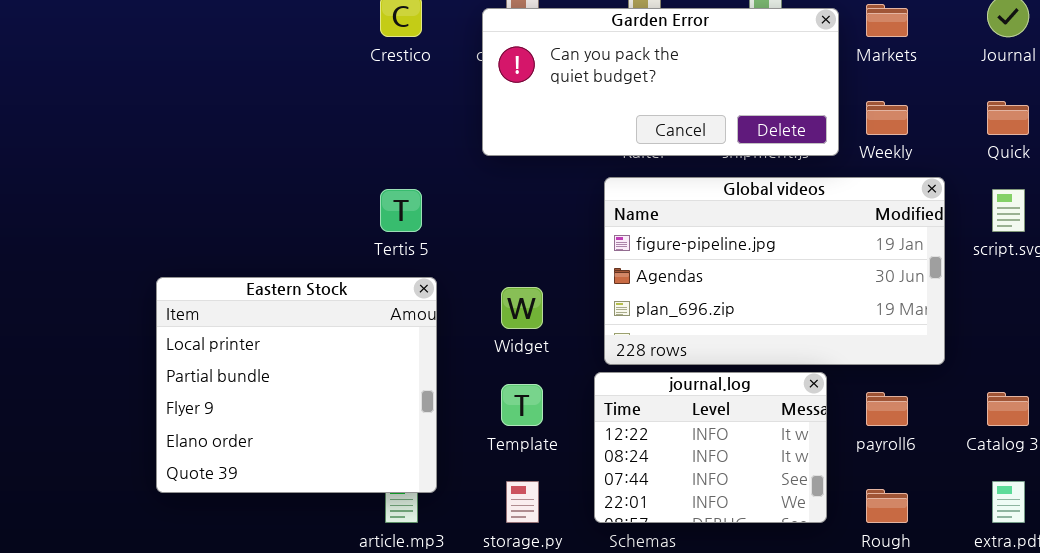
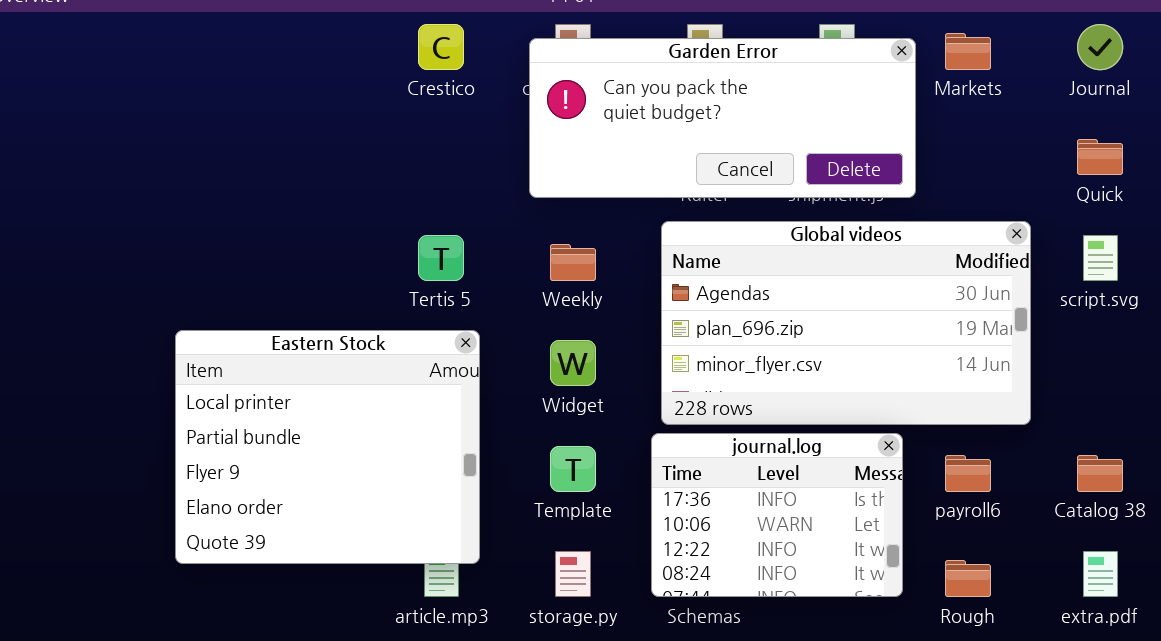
Weekly: [866,101,908,135] -> [550,244,596,281], moved
Global videos: [604,177,945,365] -> [661,221,1031,425], scrolled down 1 row
journal.log: [594,372,827,523] -> [651,433,903,597], scrolled up 2 rows

